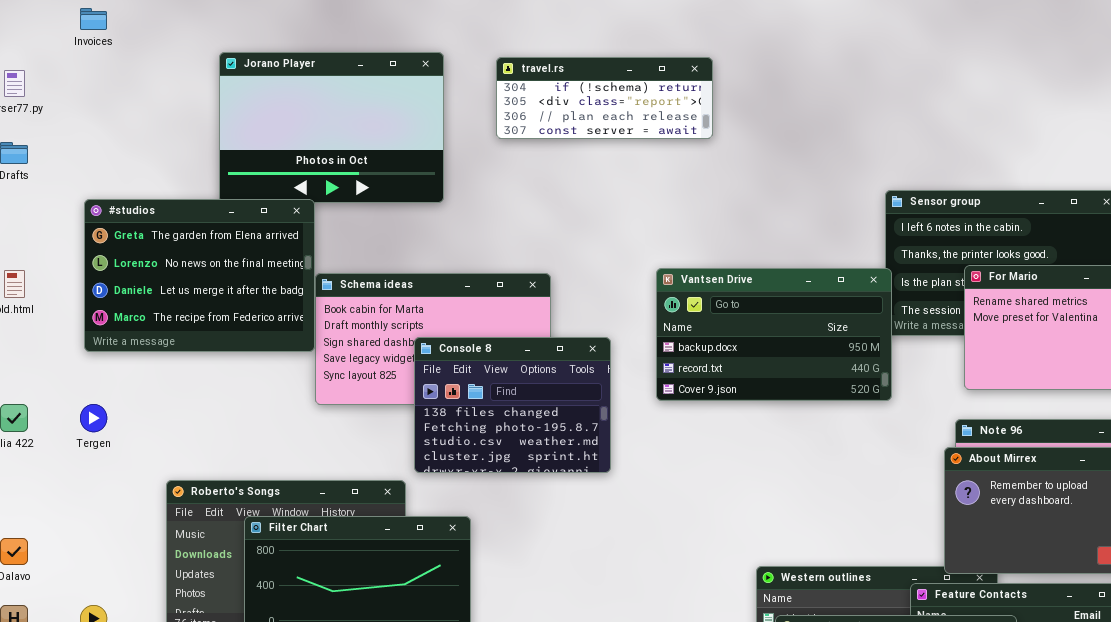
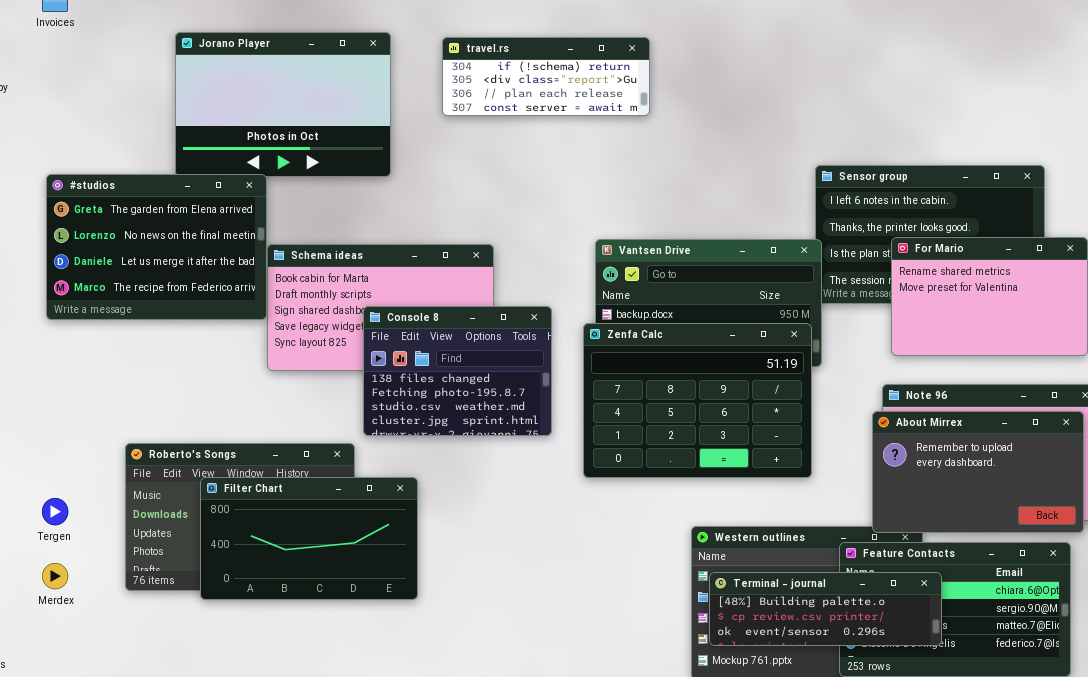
Zenfa Calc: none -> [583,323,812,478], opened
Tergen: [80,404,107,432] -> [42,498,68,525], moved

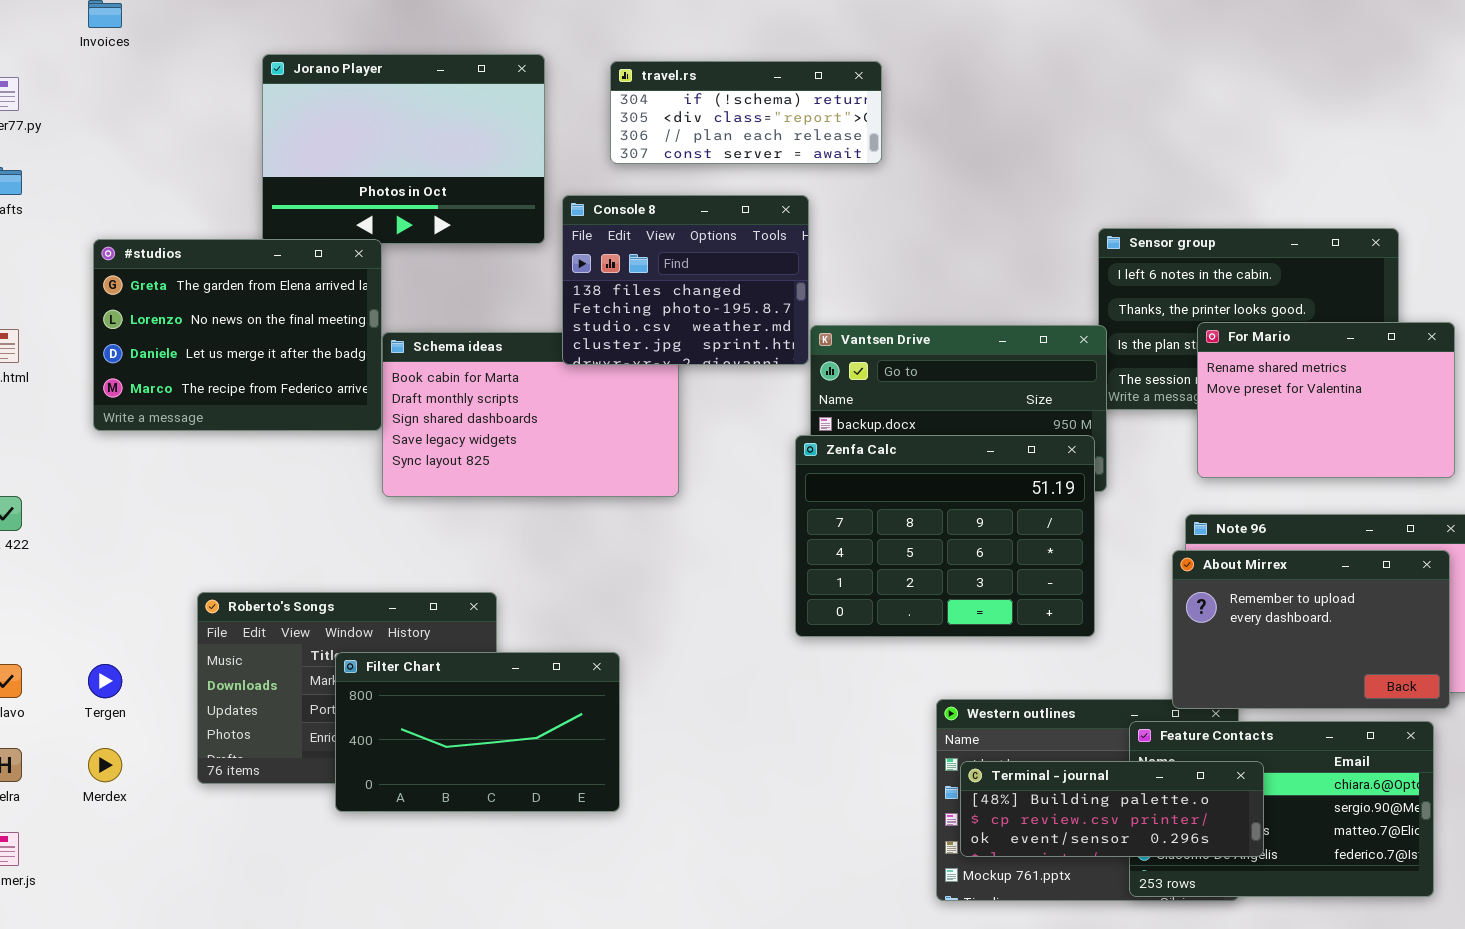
Console 8: [363,306,552,436] -> [562,195,809,365], moved
Filter Chart: [200,477,418,600] -> [335,652,620,812], moved

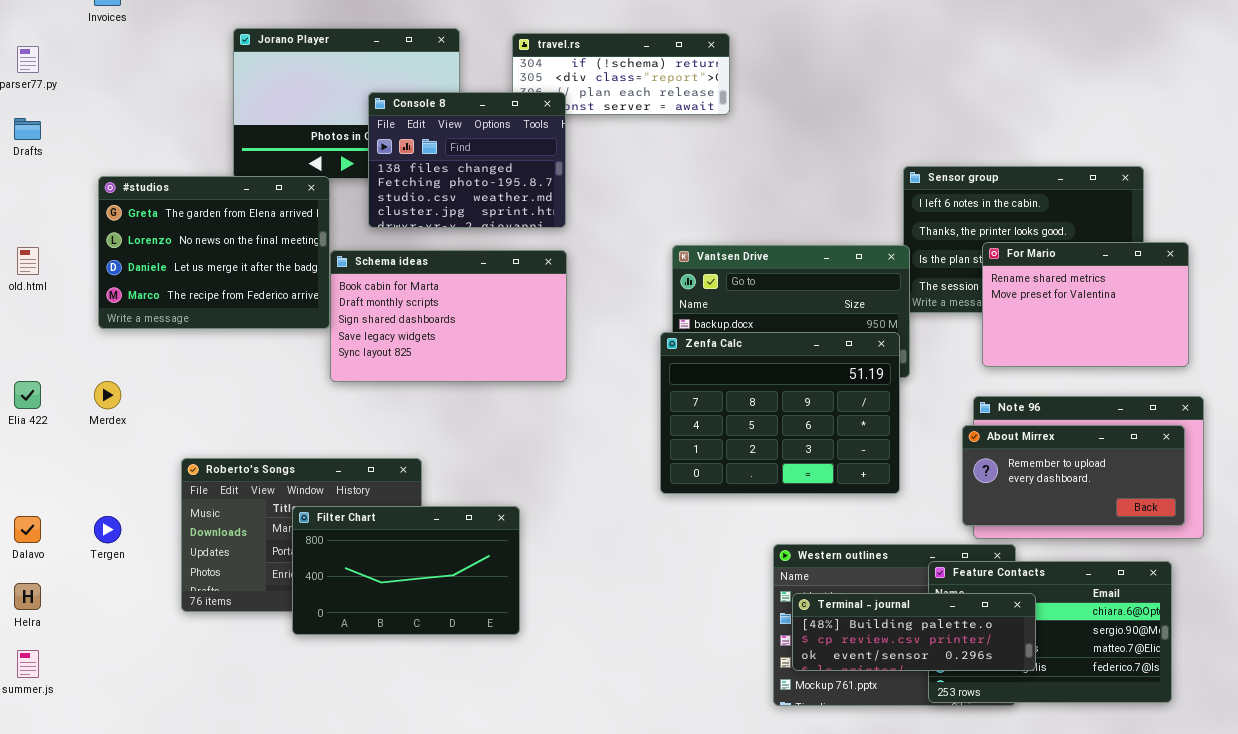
Console 8: [562,195,809,365] -> [368,92,566,228], moved
About Mirrex: [1172,550,1450,709] -> [962,425,1185,526], resized
Merdex: [88,748,122,782] -> [94,381,121,409], moved

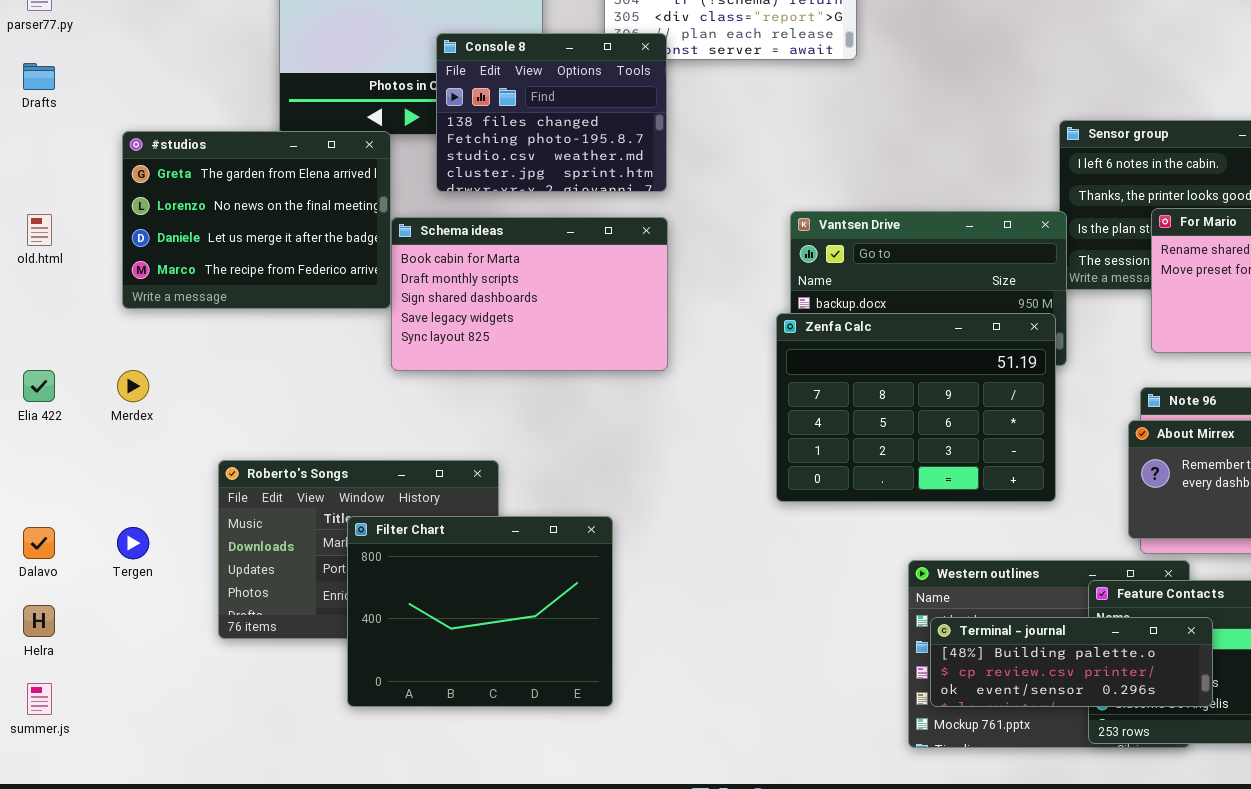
Filter Chart: [292,506,520,635] -> [347,516,613,707], resized

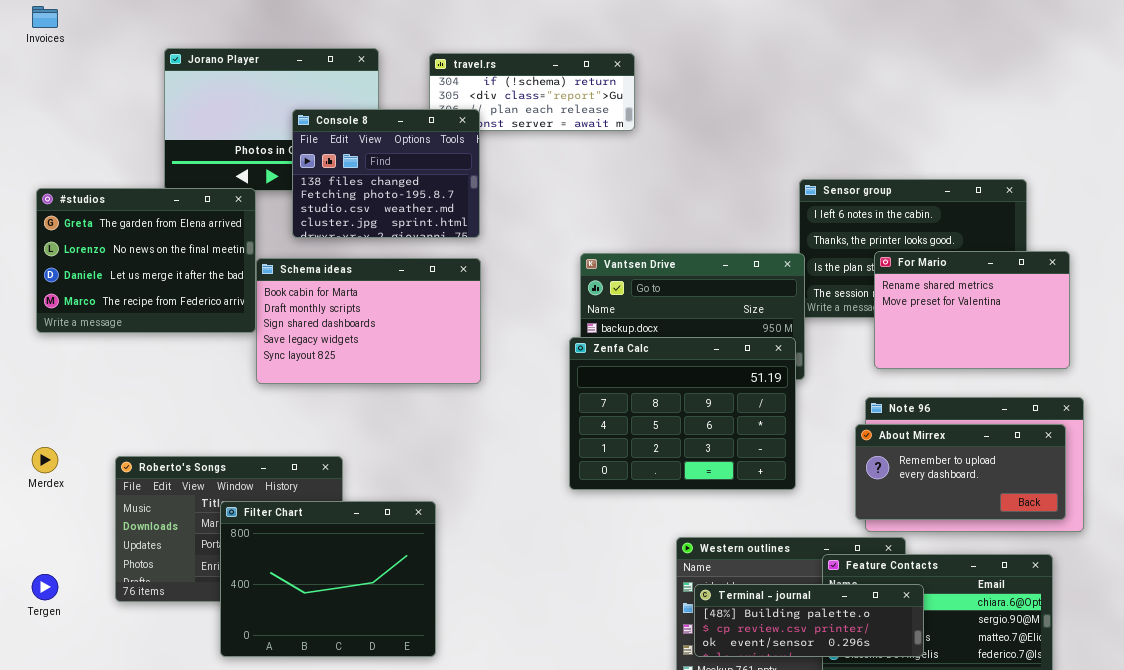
Merdex: [117,370,149,402] -> [32,447,58,473], moved
Tergen: [117,527,149,559] -> [32,574,58,600], moved

